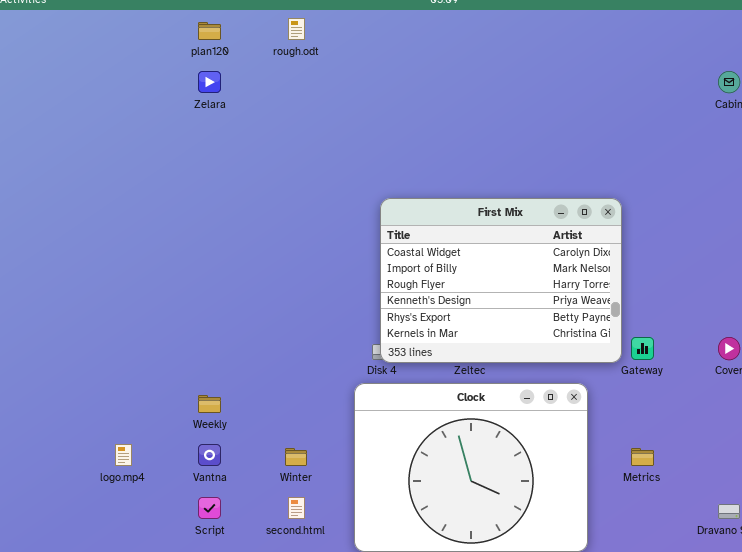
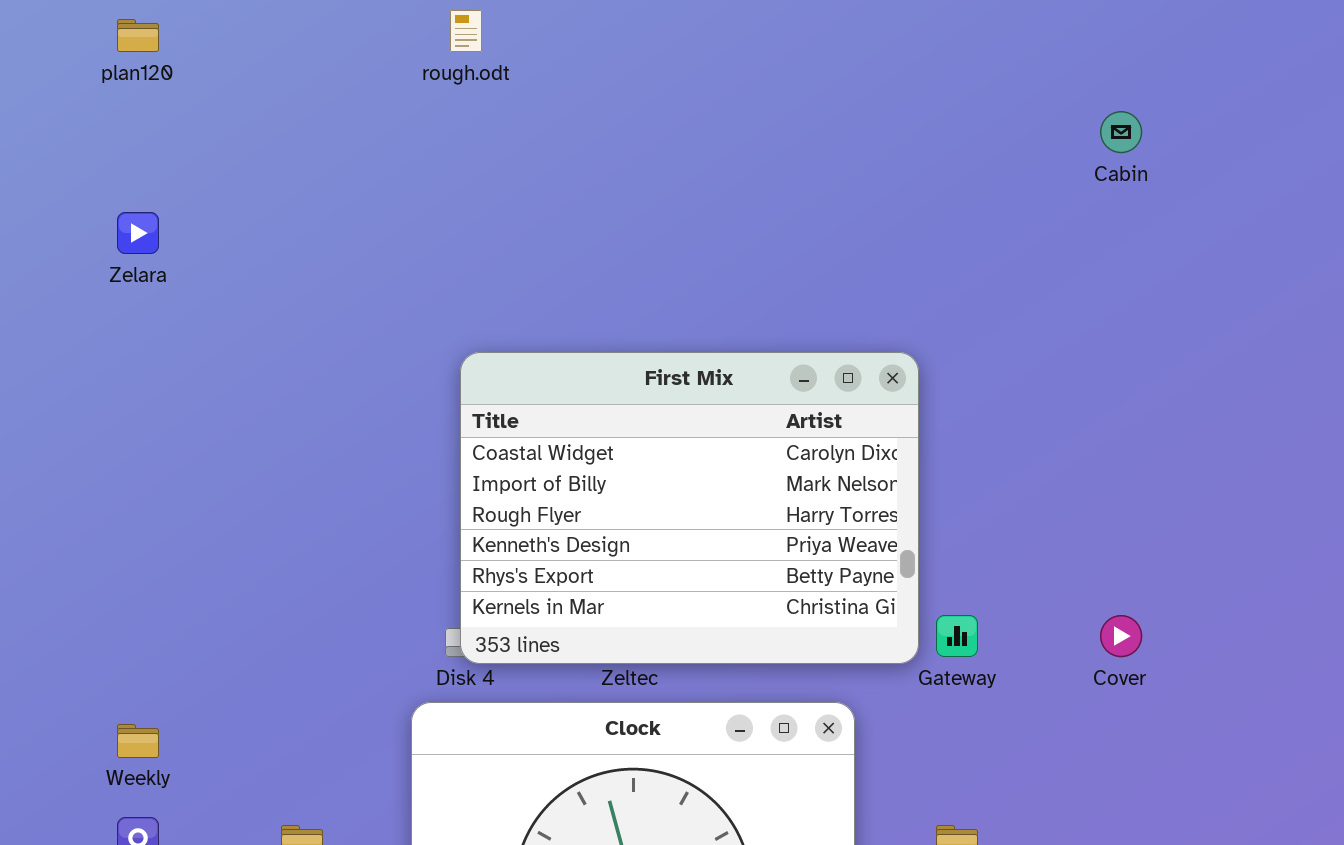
rough.odt: [288,18,305,40] -> [450,10,482,52], moved
Zelara: [198,71,221,93] -> [117,212,159,254], moved

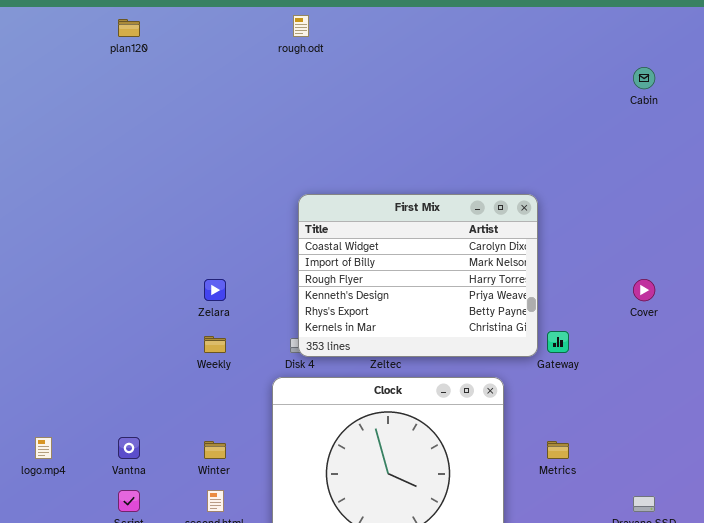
Zelara: [117,212,159,254] -> [204,279,226,301], moved
Cover: [1100,615,1142,657] -> [633,279,655,301], moved
Weekly: [117,724,159,758] -> [204,336,226,353], moved

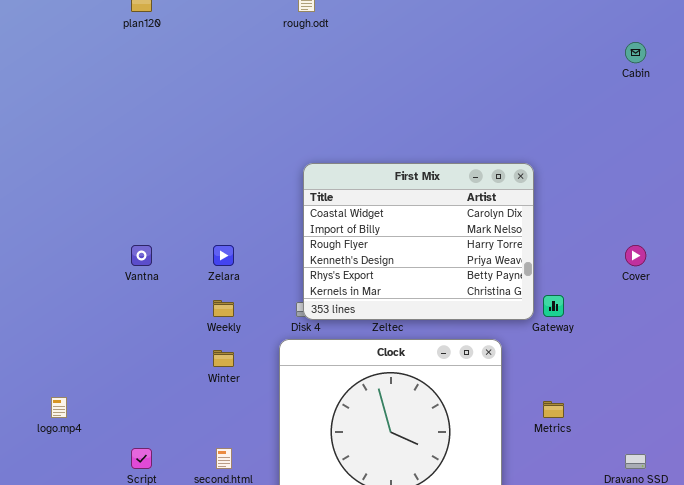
Vantna: [118,437,140,459] -> [131,245,152,266], moved
Winter: [204,441,226,459] -> [213,350,234,367], moved

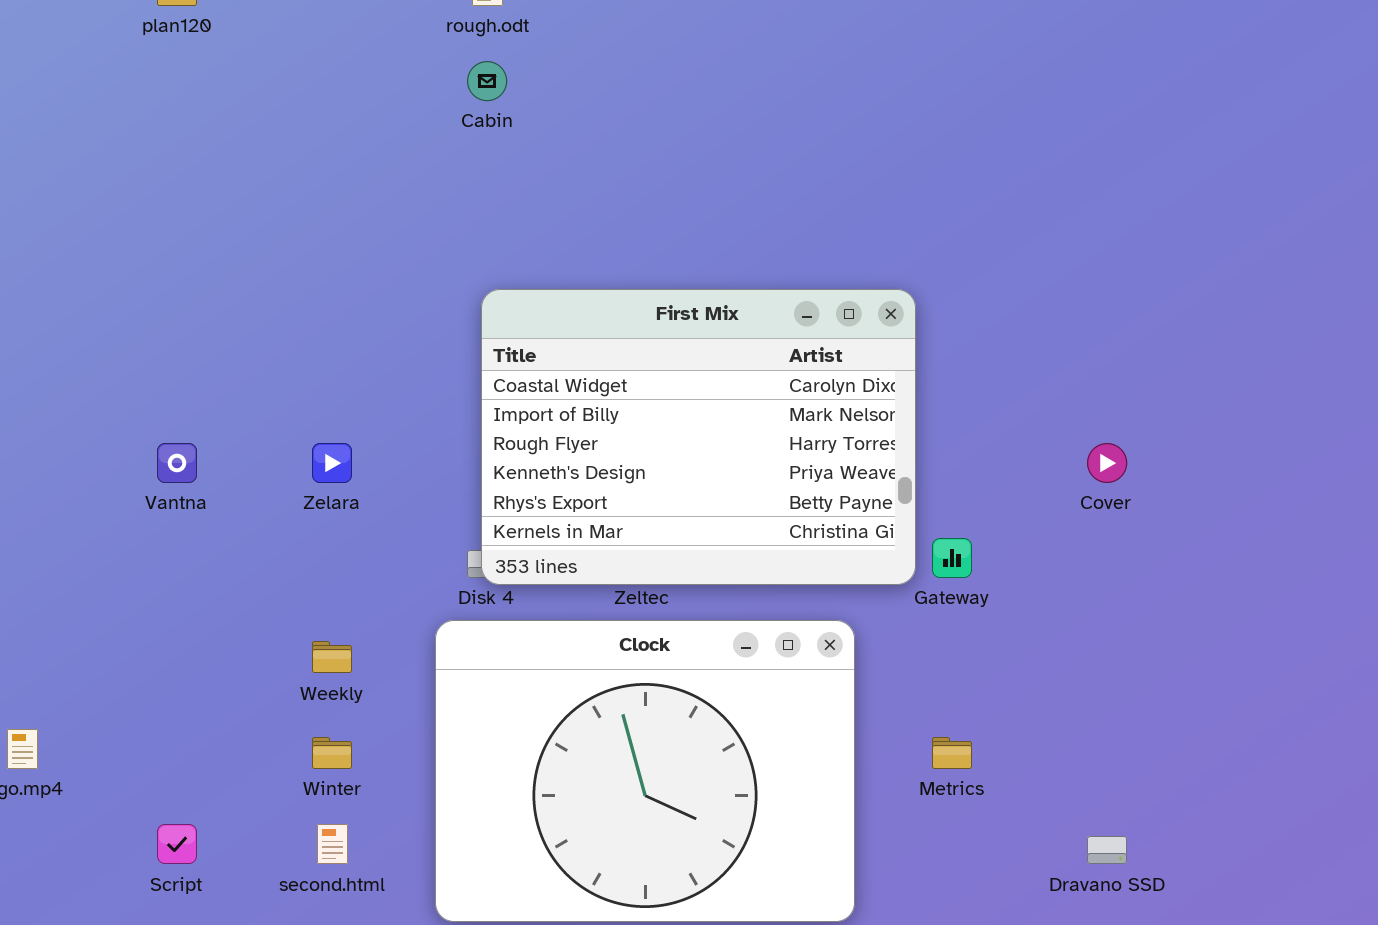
Cabin: [625,42,646,63] -> [467,61,507,101], moved
Weekly: [213,300,234,317] -> [312,641,352,673], moved
Winter: [213,350,234,367] -> [312,737,352,769], moved

